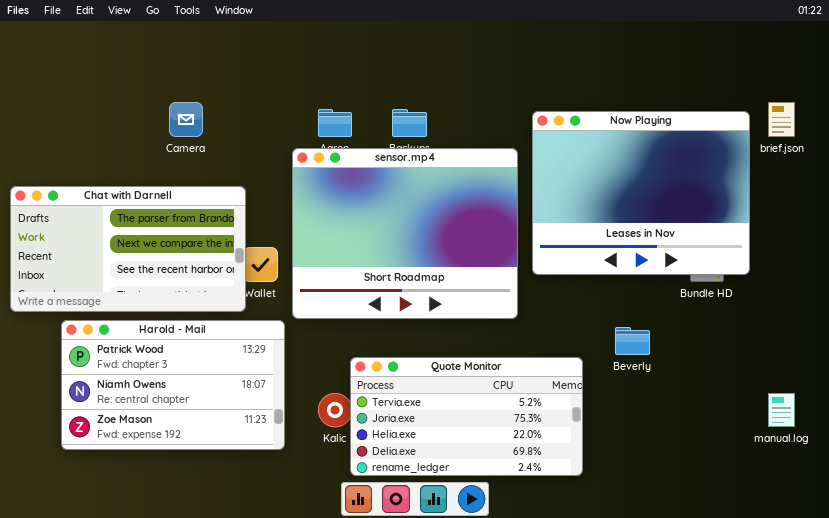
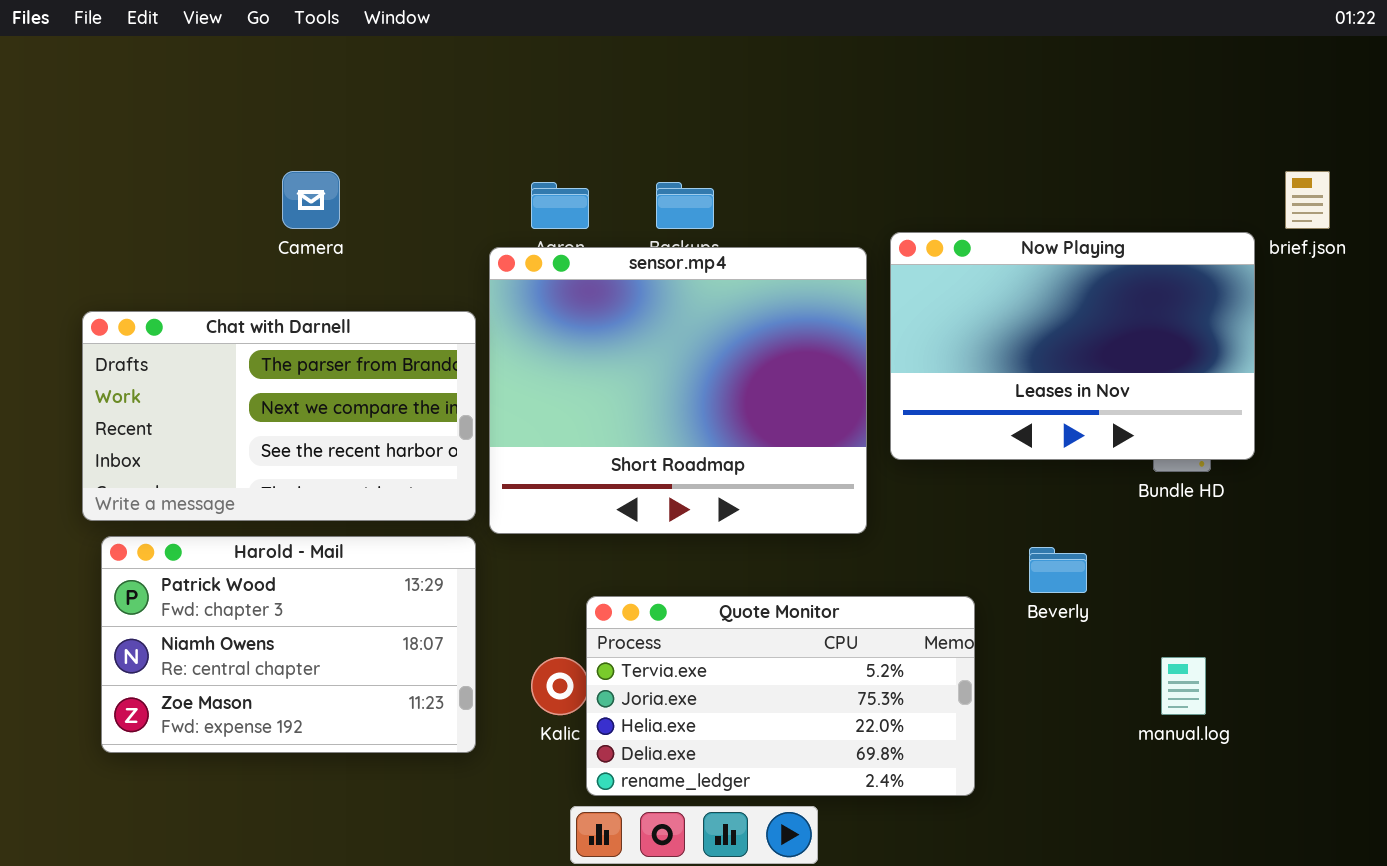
Now Playing: [532,111,750,275] -> [890,232,1255,460], resized
Chat with Darnell: [10,186,246,312] -> [82,311,476,521], moved
manual.log: [768,393,795,427] -> [1161,657,1206,715], moved

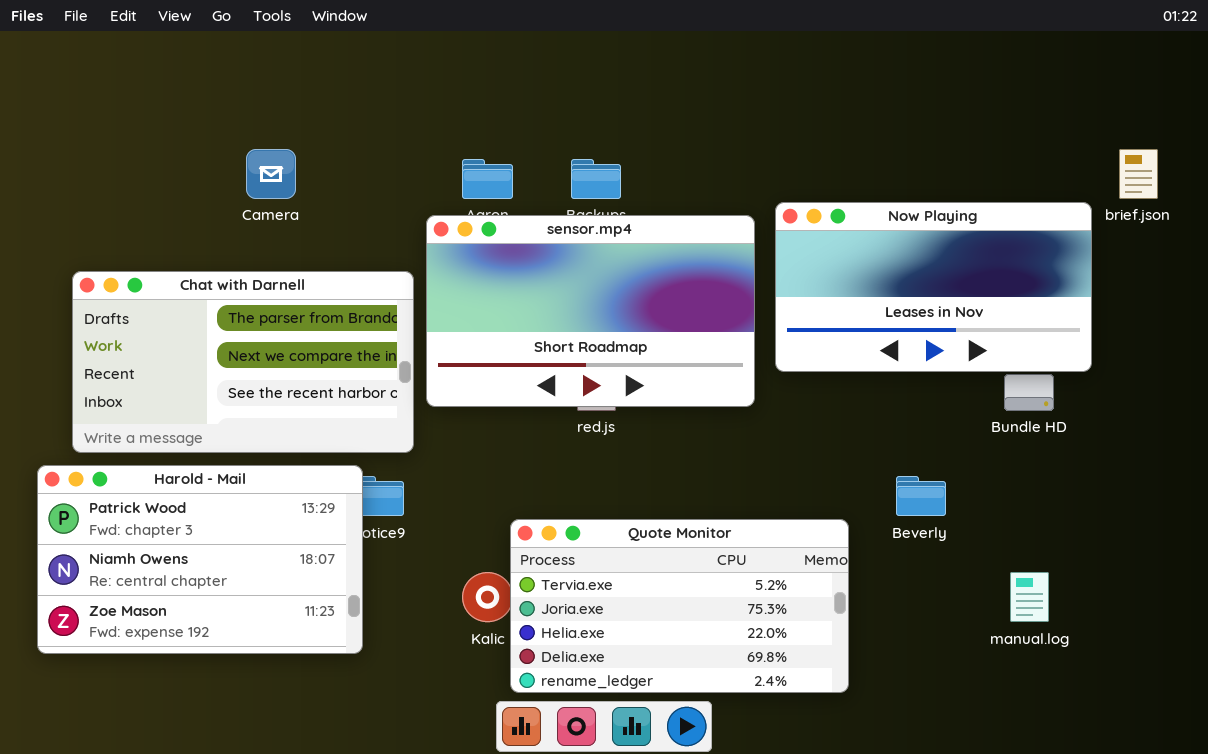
Now Playing: [890,232,1255,460] -> [775,202,1092,372], resized
sensor.mp4: [489,247,867,534] -> [426,215,755,407], resized
Harold - Mail: [101,536,476,753] -> [37,465,363,654], moved

